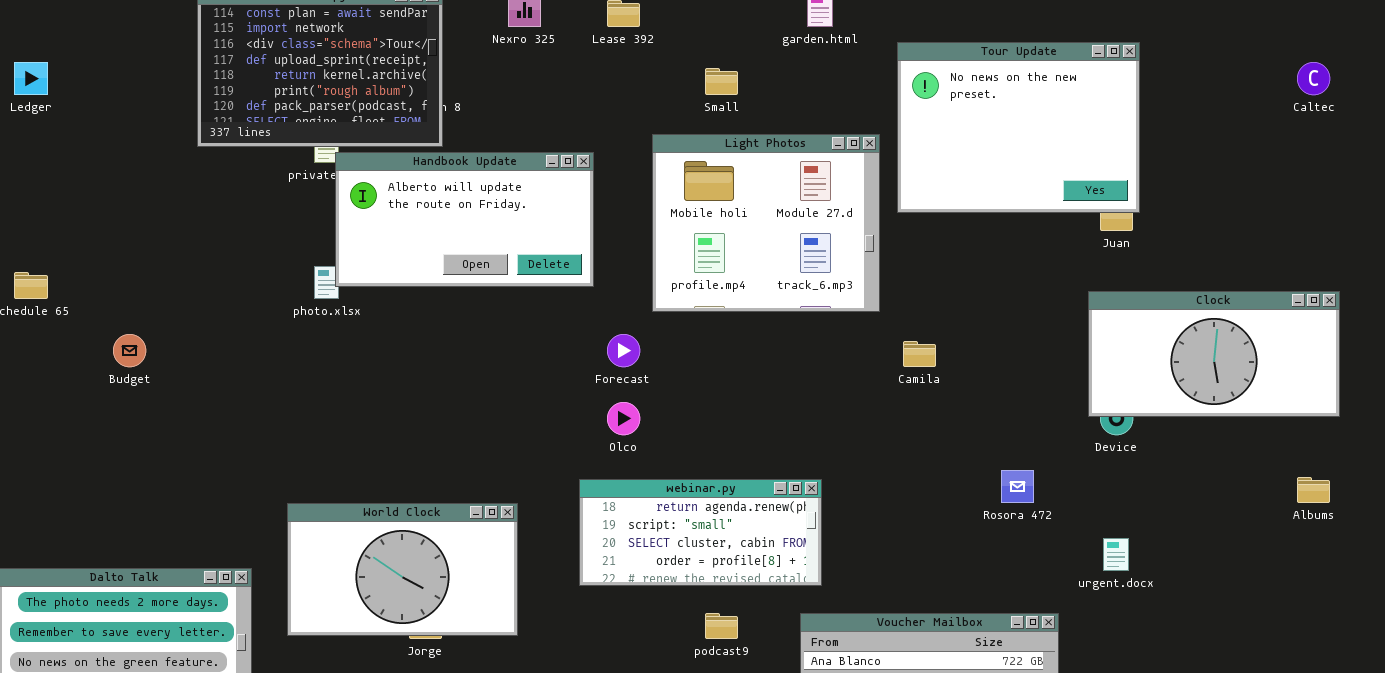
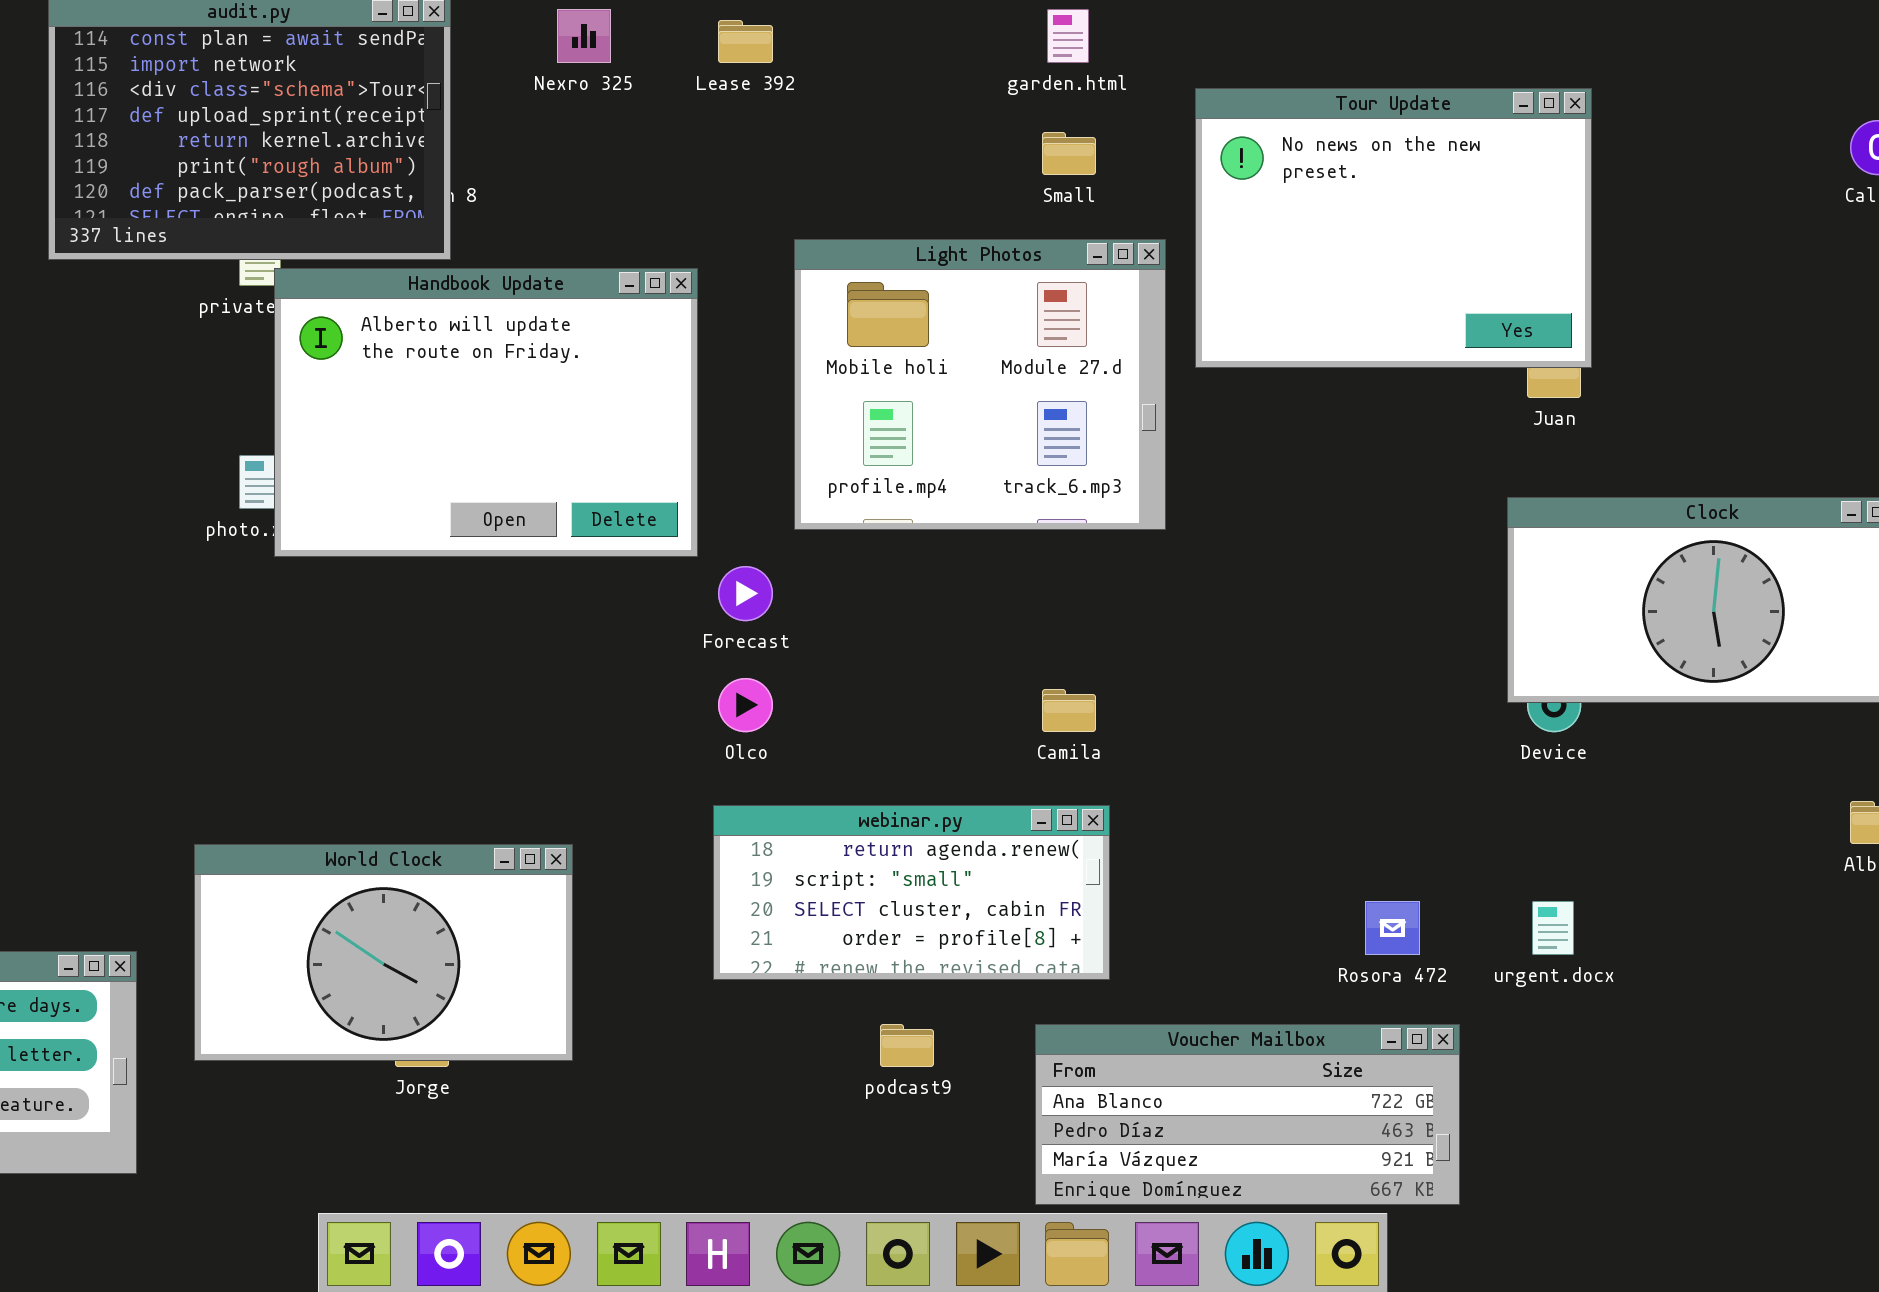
Small: [705,68,738,95] -> [1042,132,1096,175], moved
Handbook Update: [335,152,594,287] -> [274,268,698,557], resized
Camila: [903,341,936,367] -> [1042,689,1096,732], moved
Rosora 472: [1001,470,1034,503] -> [1365,901,1420,955], moved
webinar.py: [579,479,822,586] -> [713,805,1110,980], moved

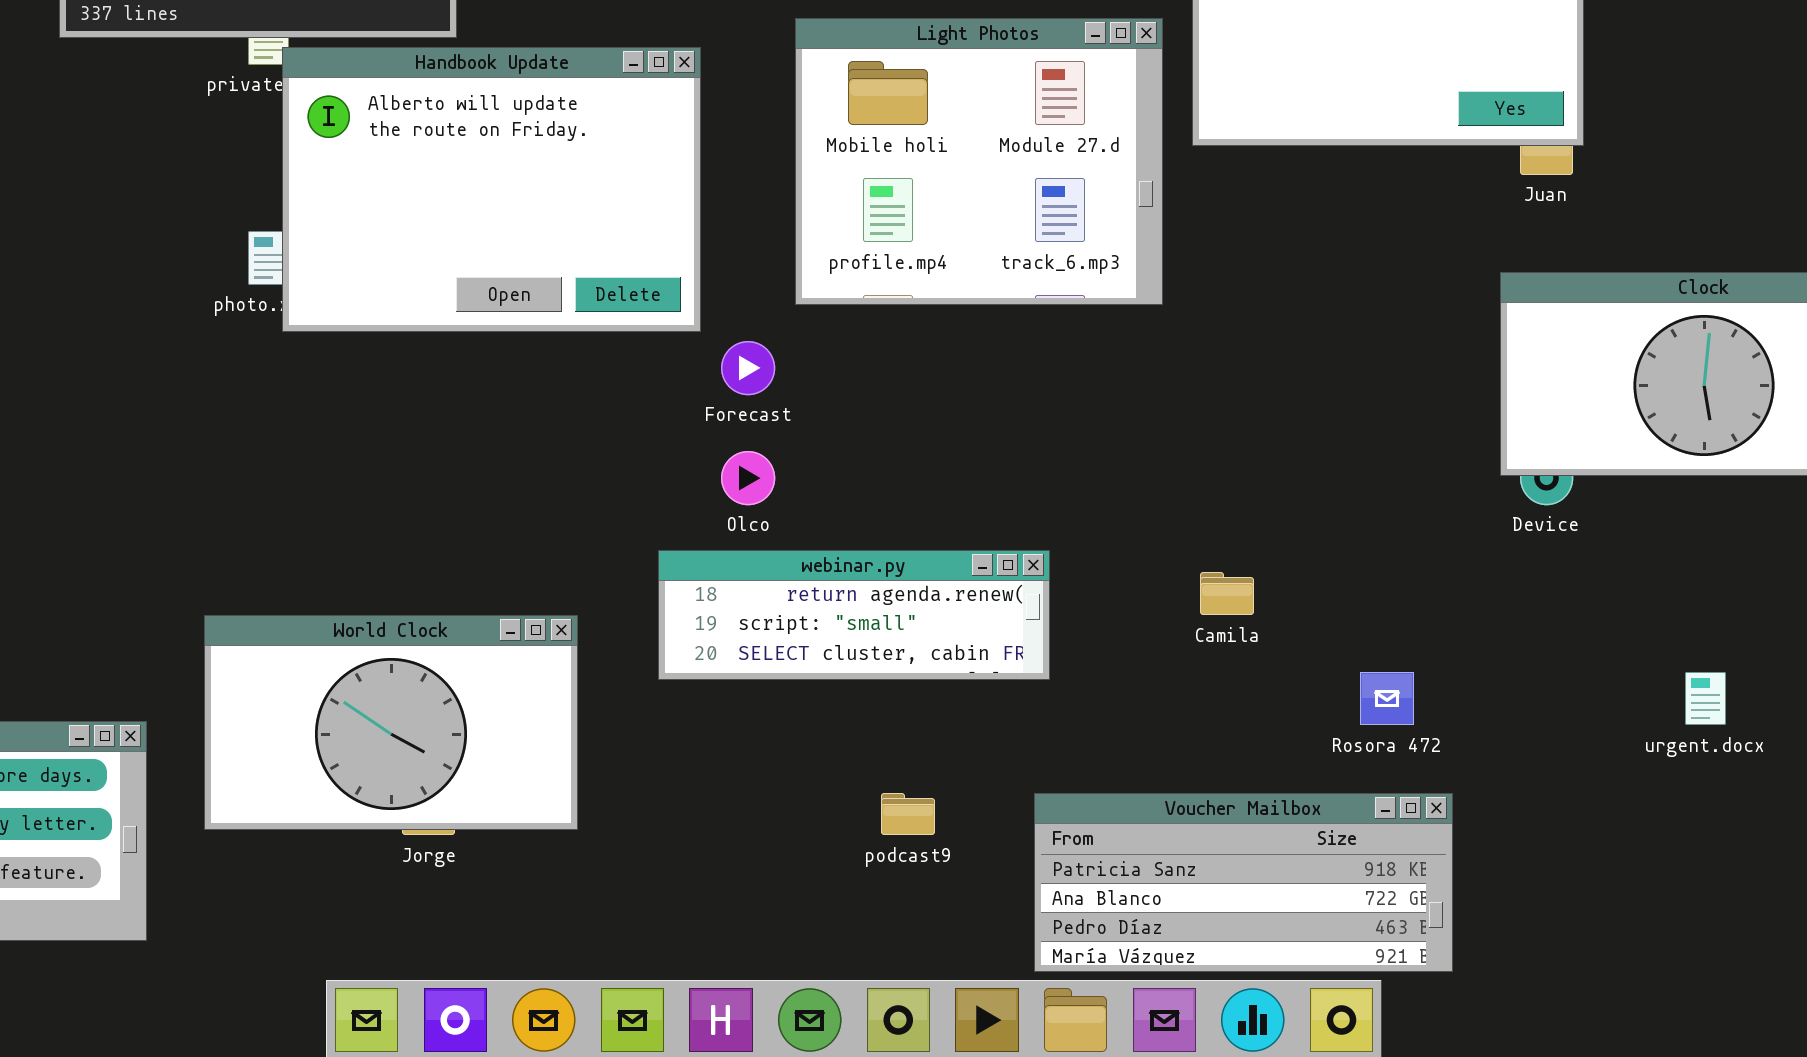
Camila: [1042,689,1096,732] -> [1200,572,1254,615], moved
webinar.py: [713,805,1110,980] -> [658,550,1050,680], moved, resized
urgent.docx: [1532,901,1574,955] -> [1685,672,1726,725], moved
Voucher Mailbox: [1035,1024,1460,1205] -> [1034,793,1453,972], scrolled up 1 row

